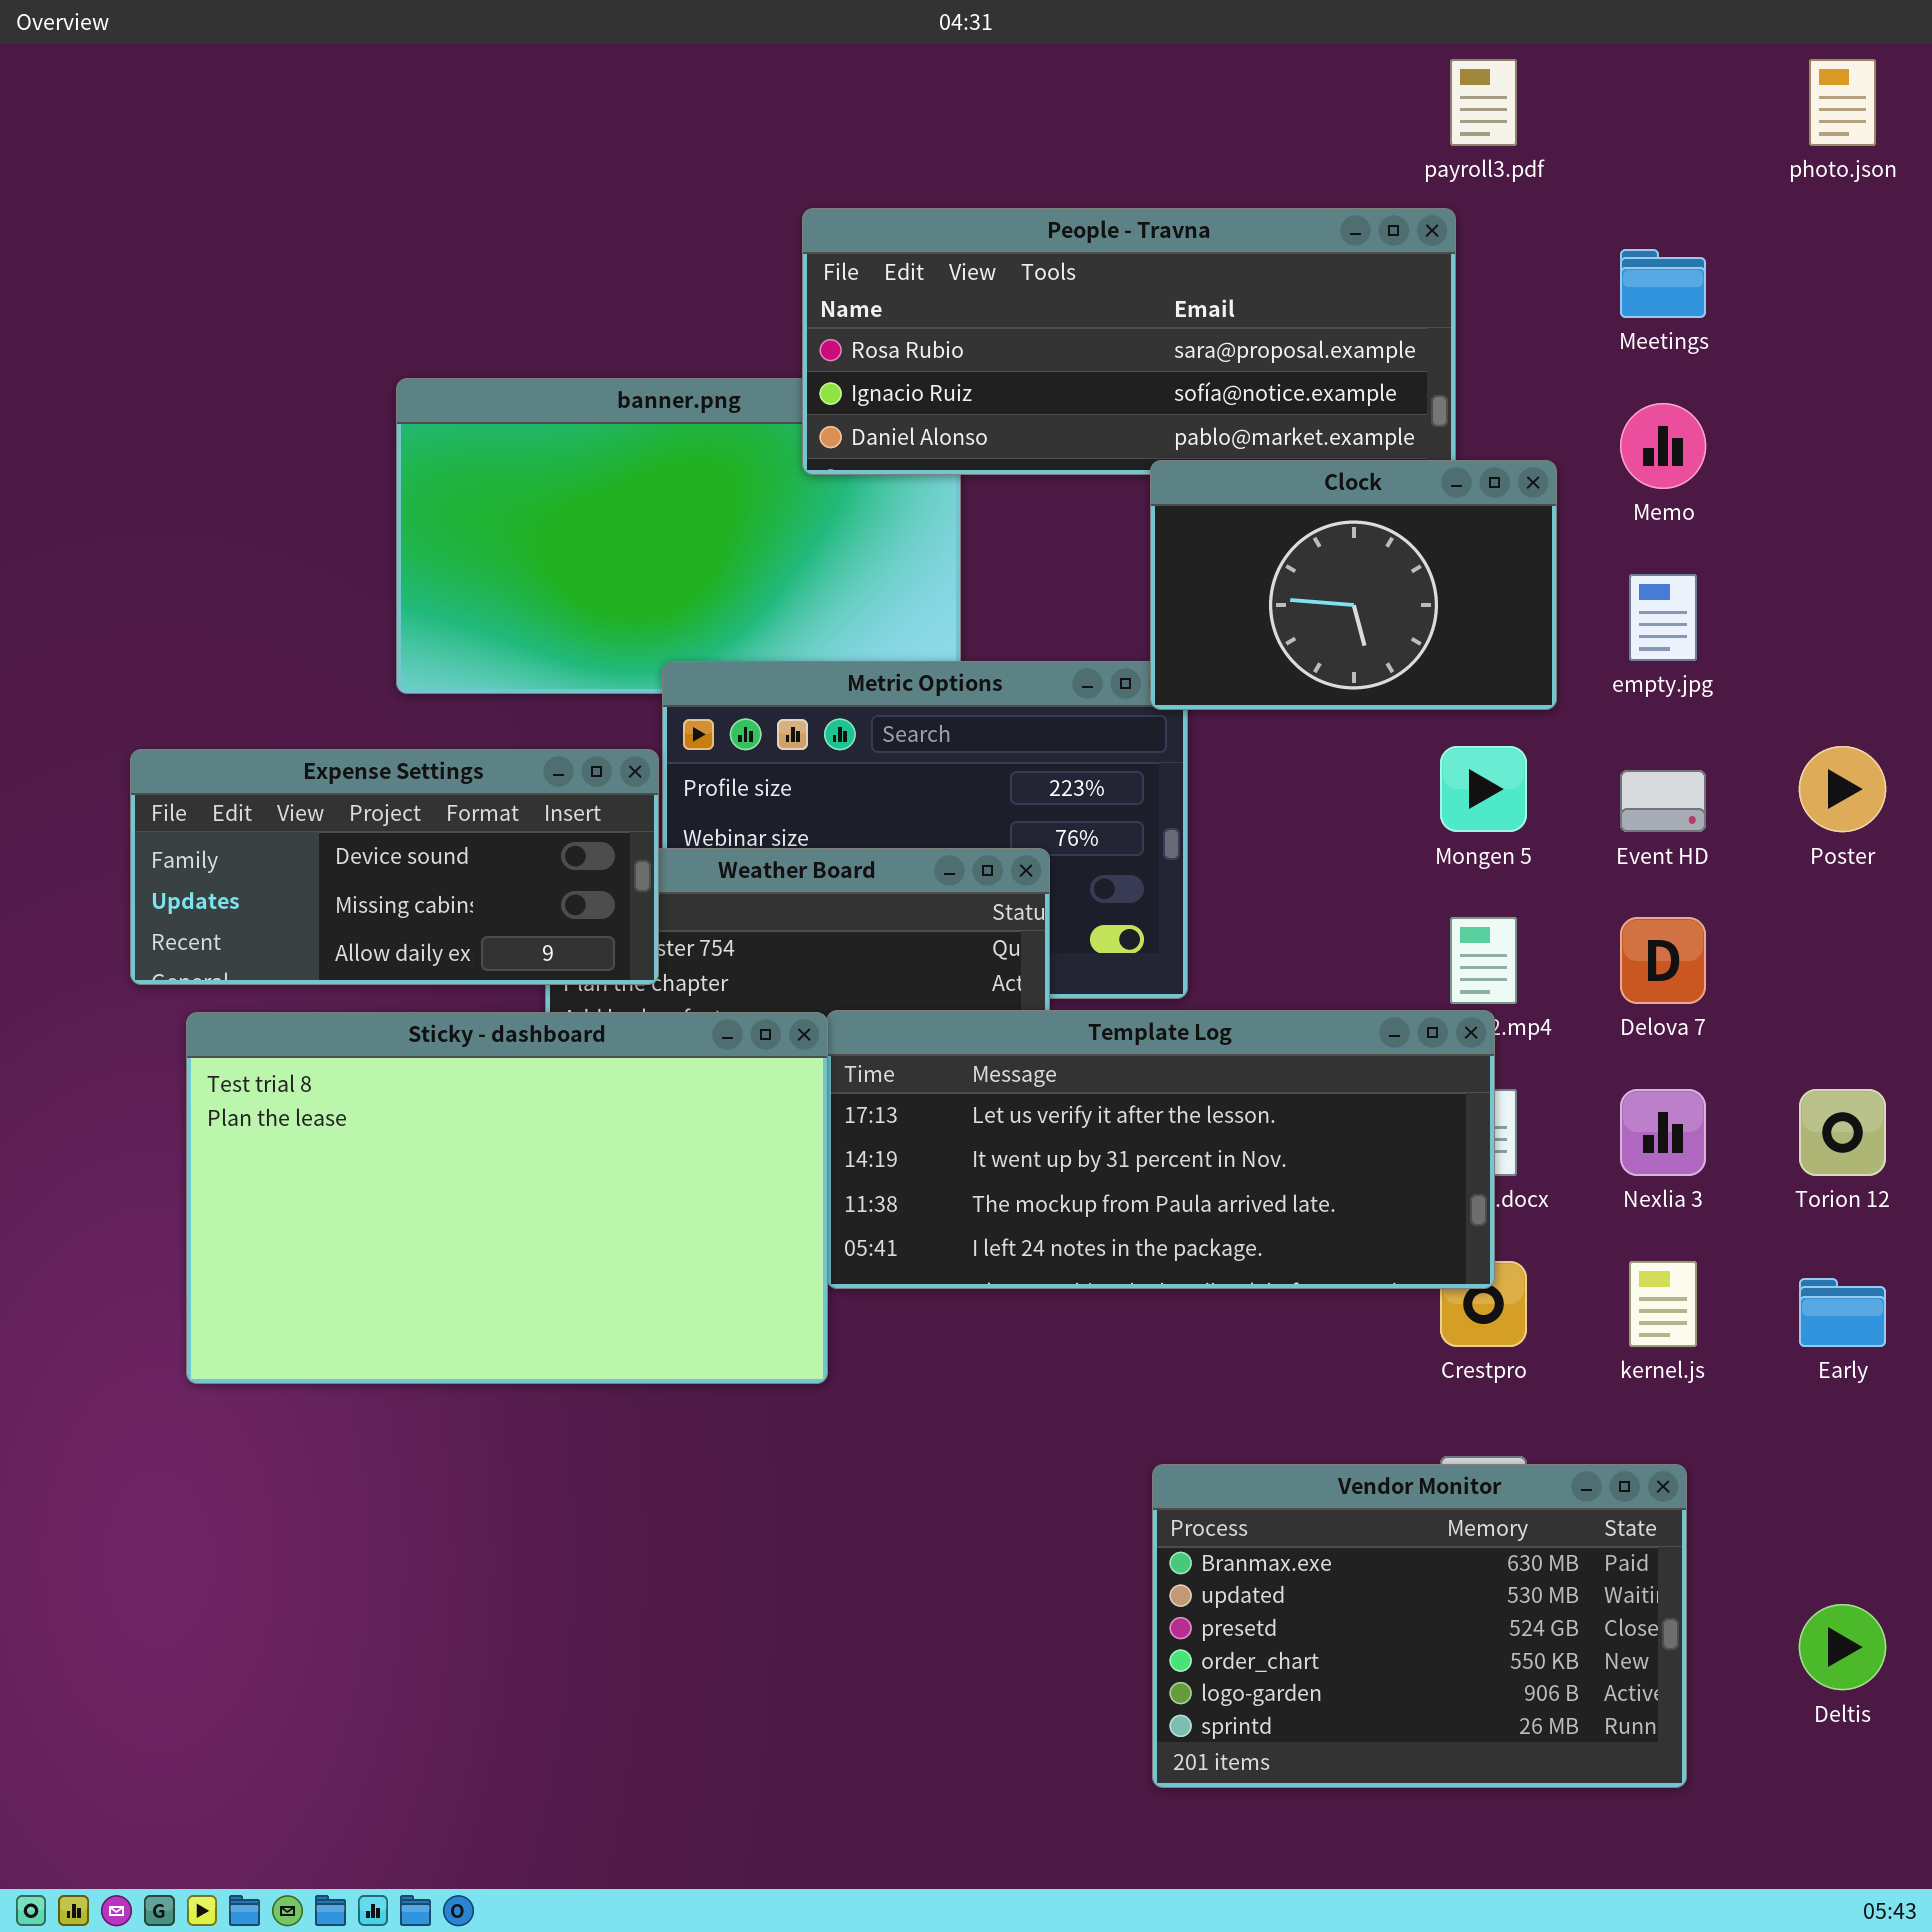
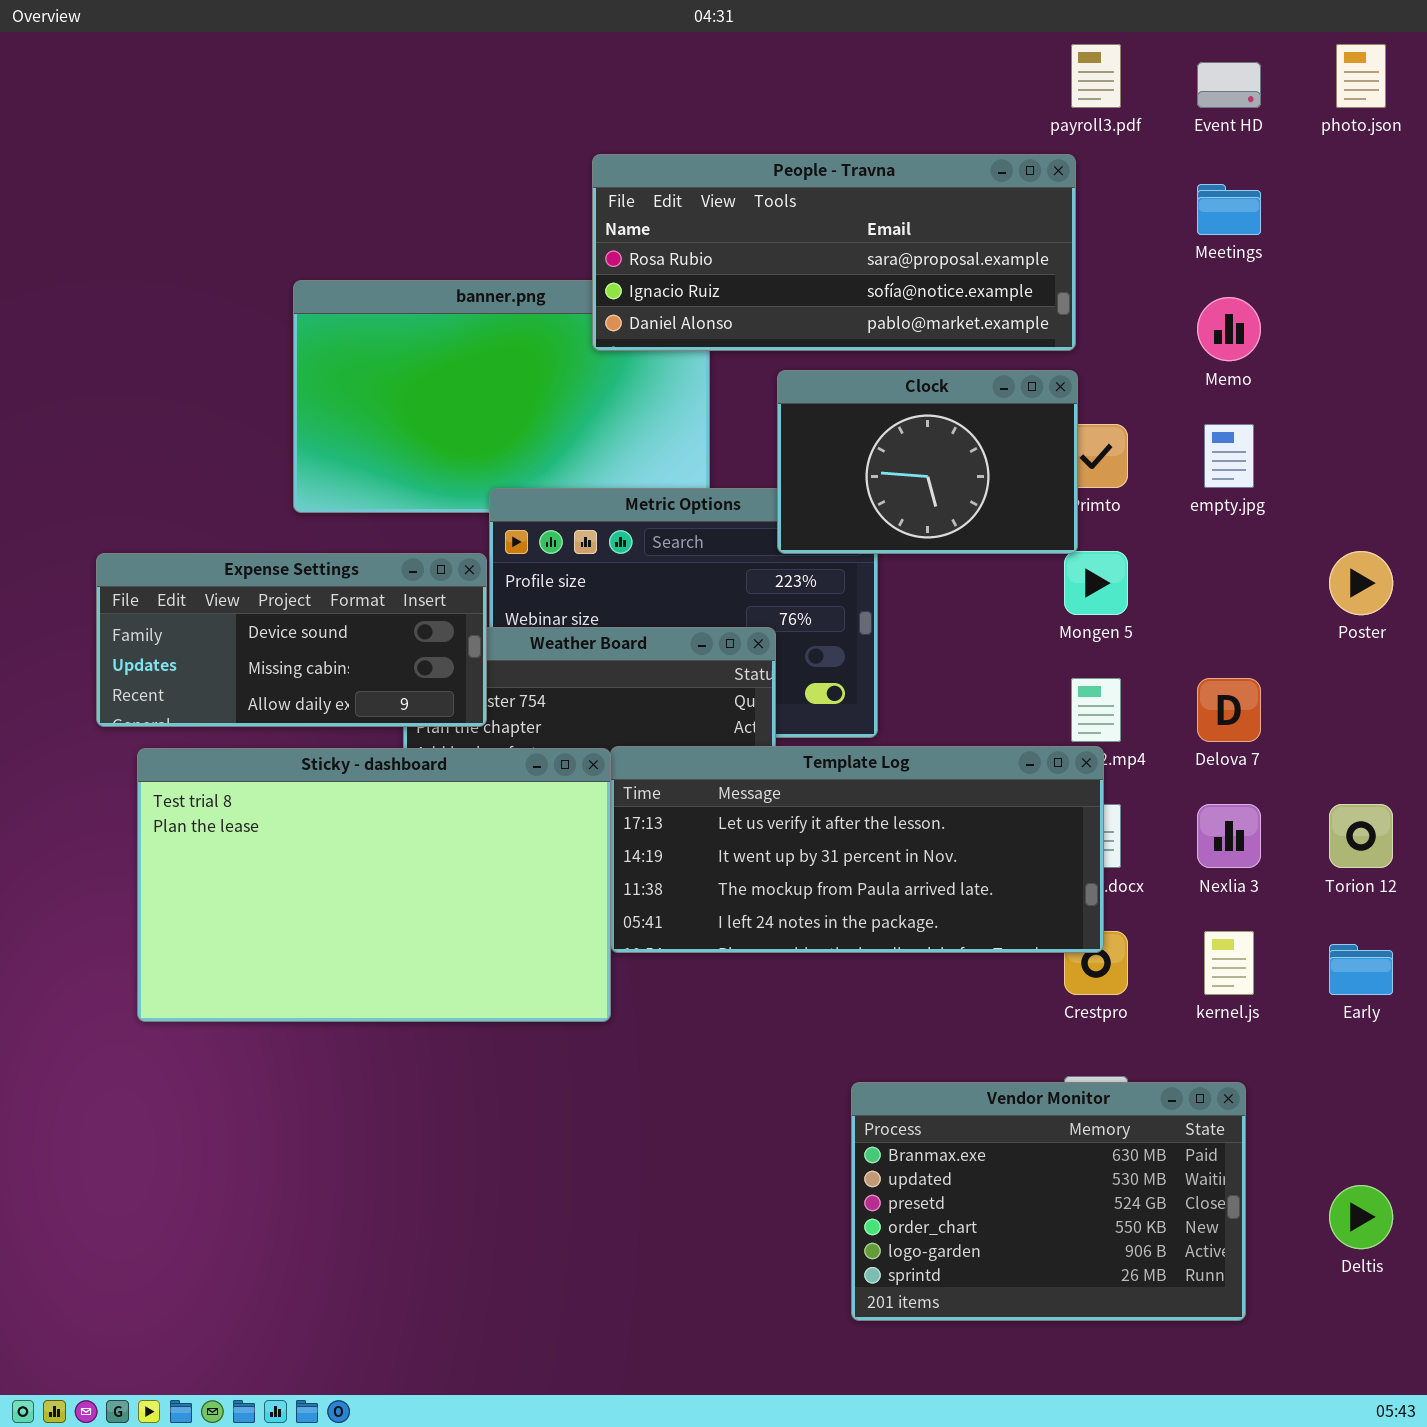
Clock: [1150,460,1557,710] -> [777,370,1078,554], moved
Event HD: [1620,770,1706,832] -> [1197,62,1261,108], moved

